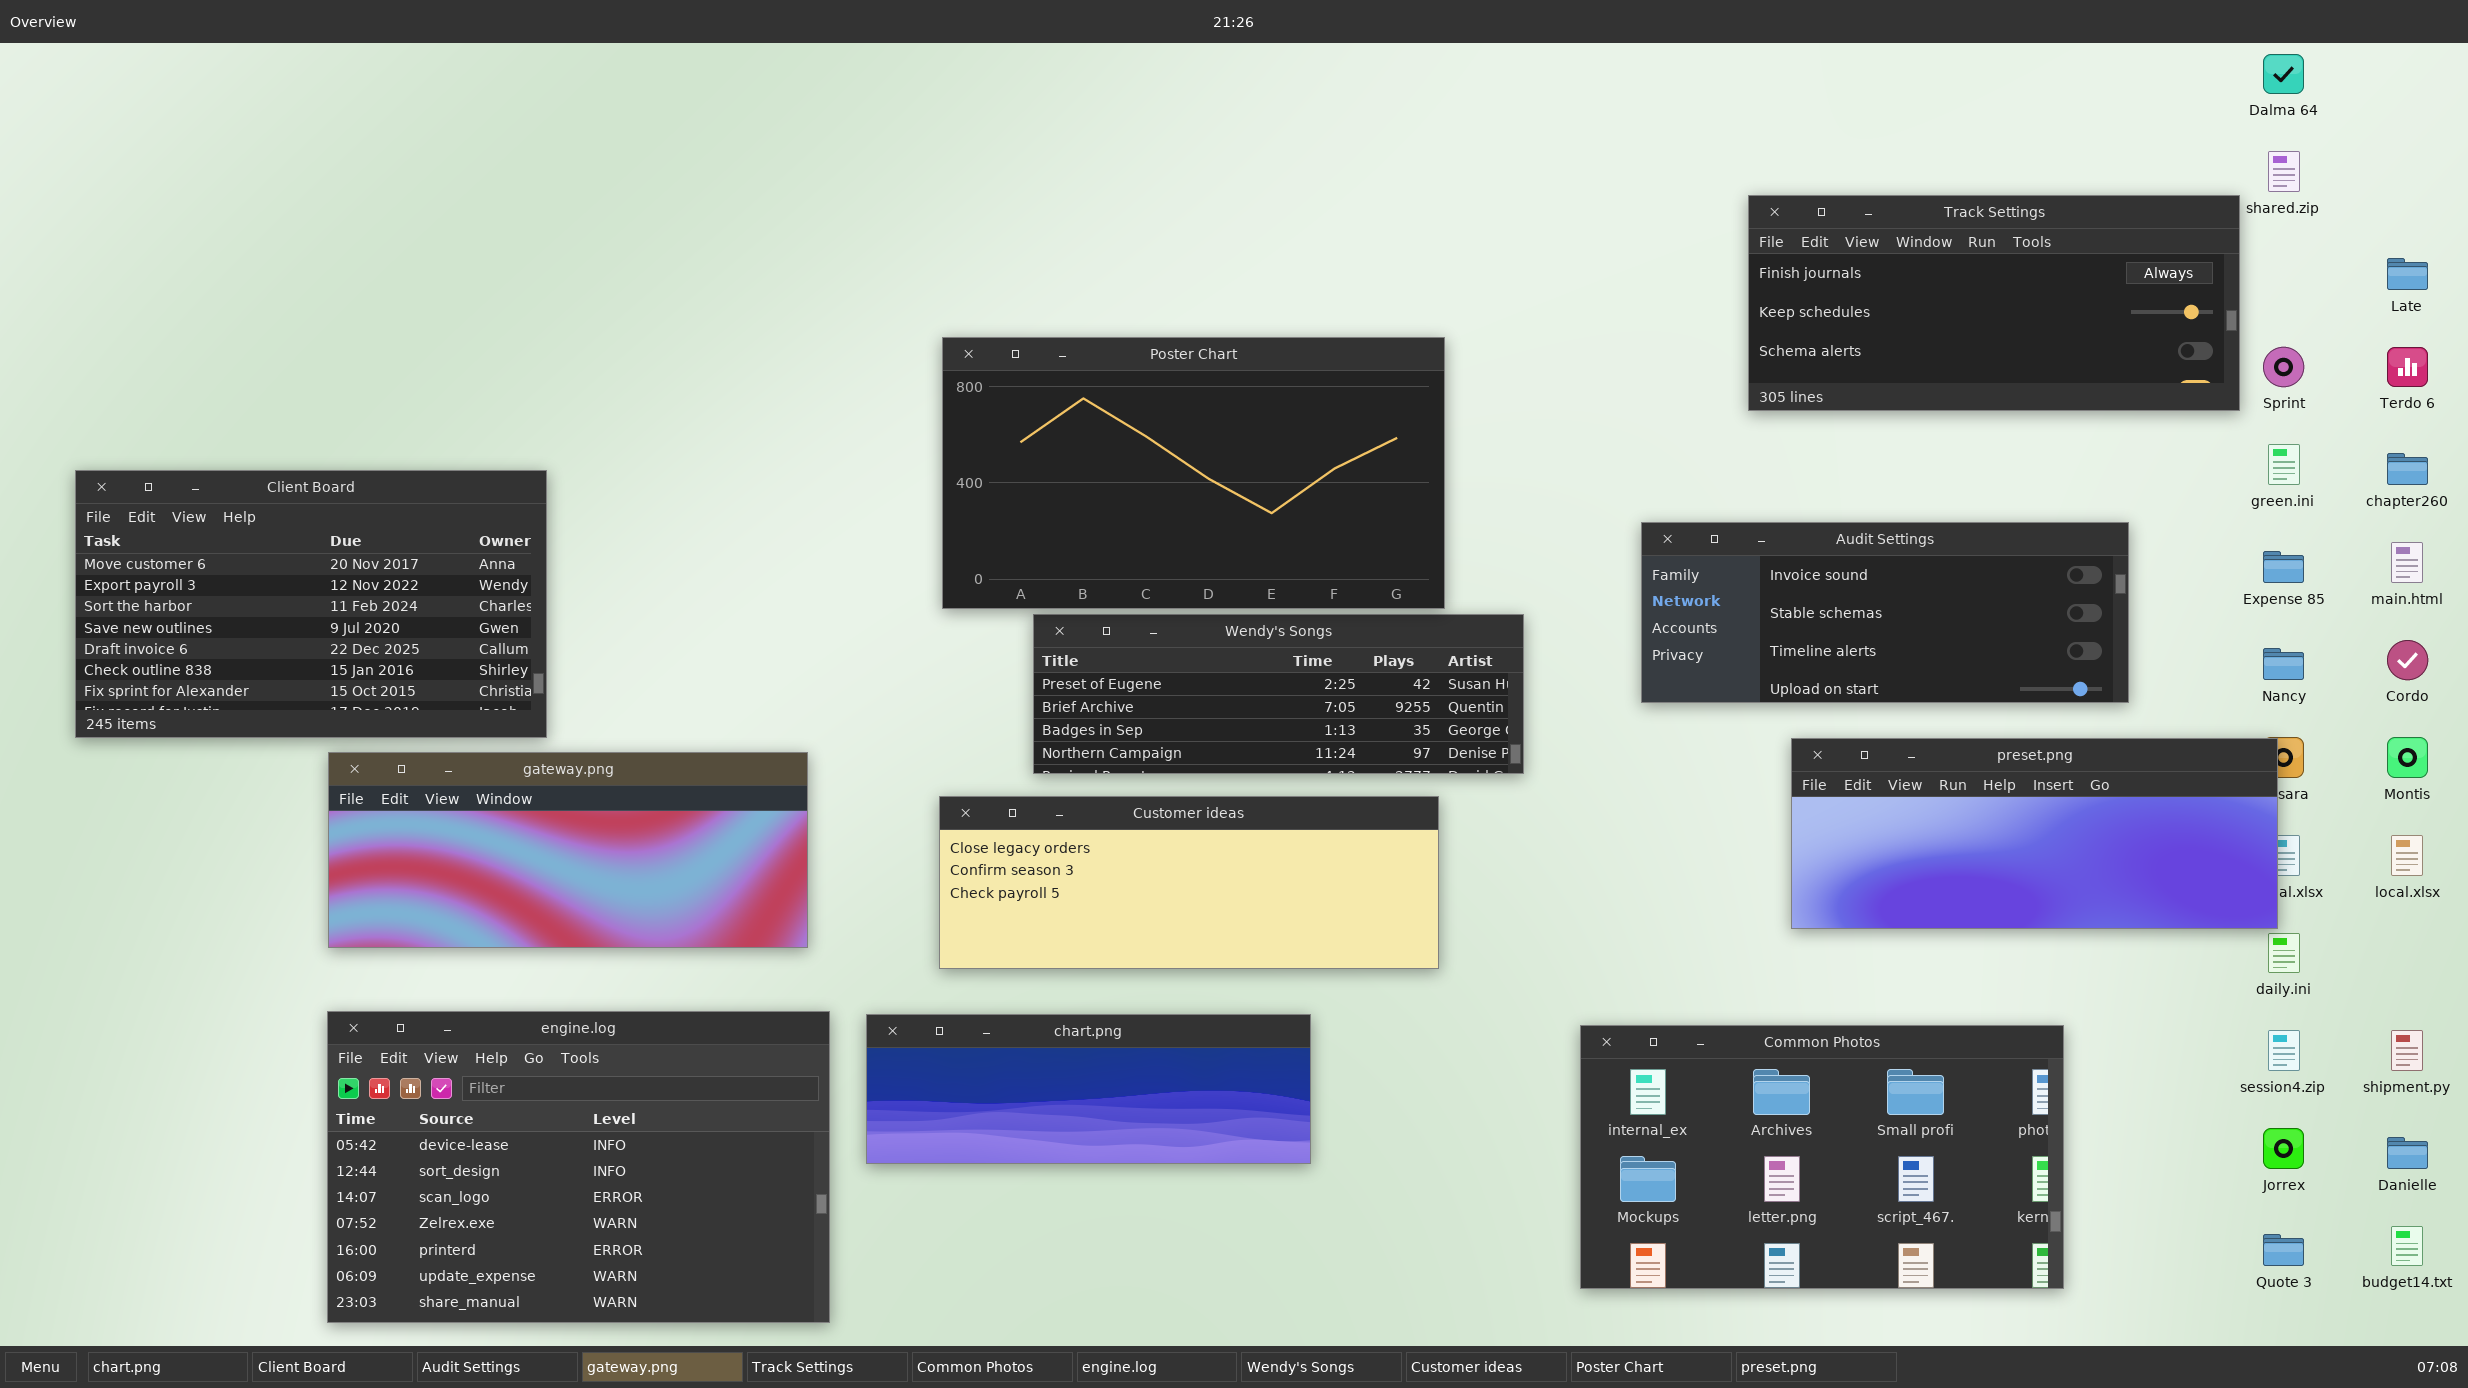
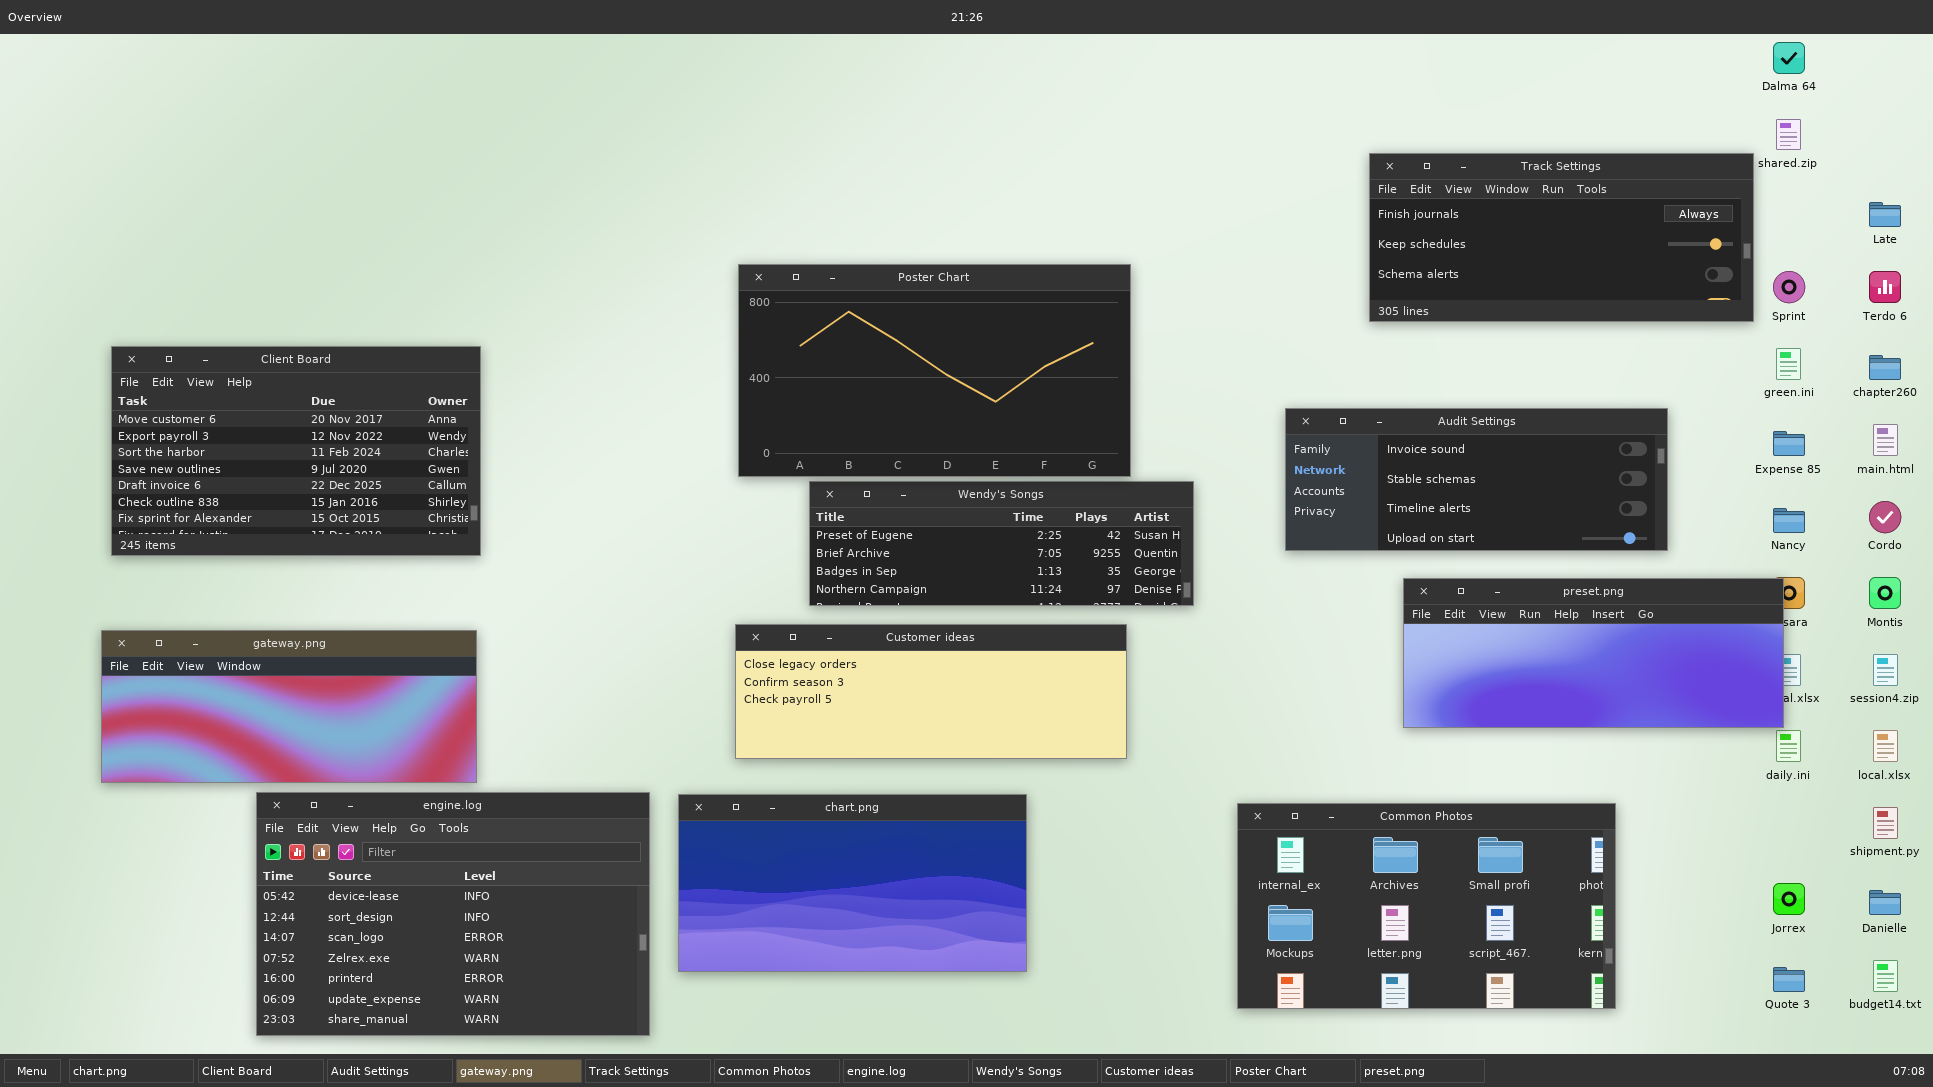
Client Board: [75,470,547,738] -> [111,346,481,556], moved
gateway.png: [328,752,808,948] -> [101,630,477,783], moved
local.xlsx: [2391,835,2423,876] -> [1873,730,1898,762], moved
chart.png: [866,1014,1311,1164] -> [678,794,1027,972], resized
session4.zip: [2268,1030,2300,1071] -> [1873,654,1898,686], moved

